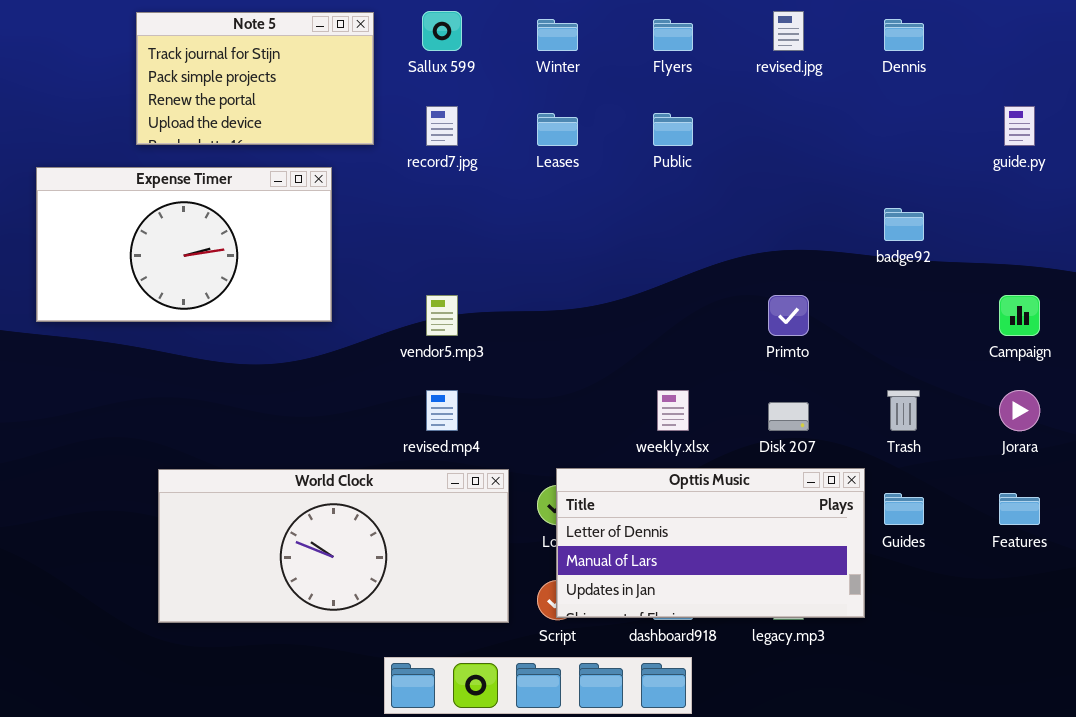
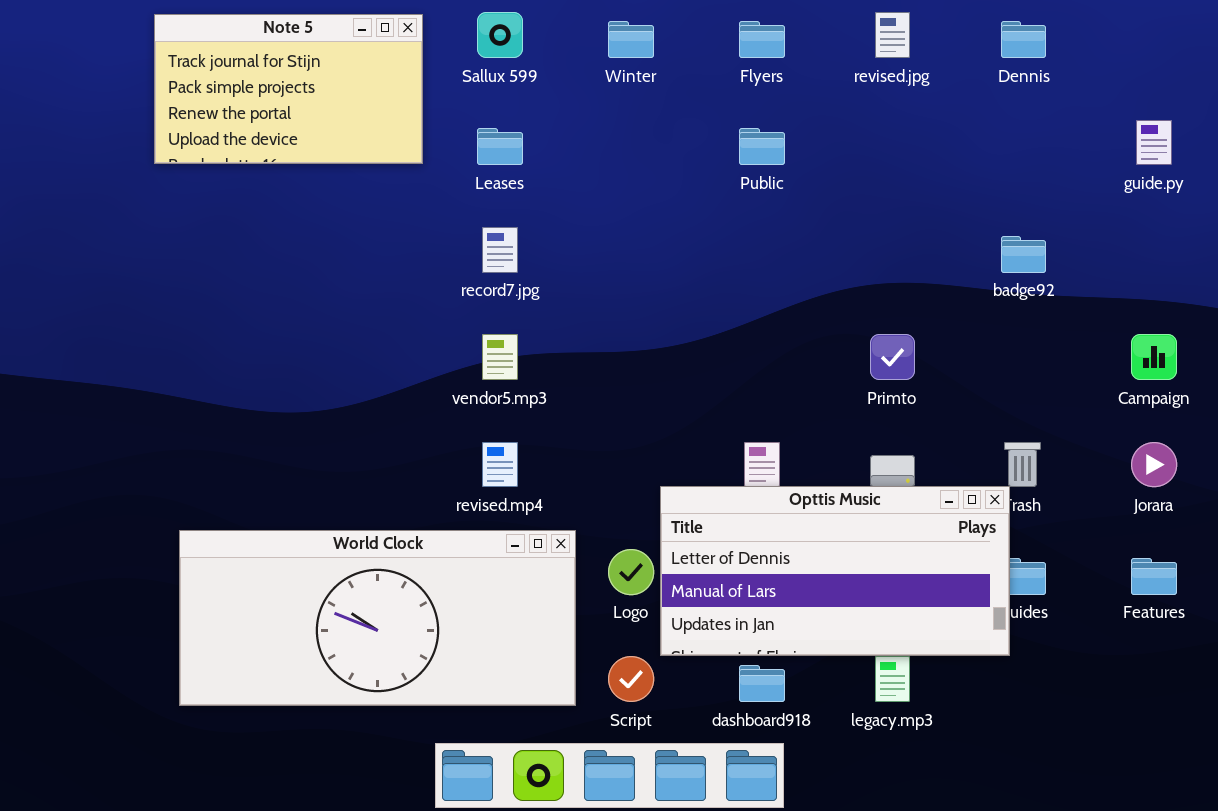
record7.jpg: [426,106,458,146] -> [482,227,518,273], moved
Leases: [537,113,578,146] -> [477,128,523,165], moved
Expense Timer: [36,167,332,322] -> none, closed
Opttis Music: [556,468,865,618] -> [660,486,1010,656], moved

